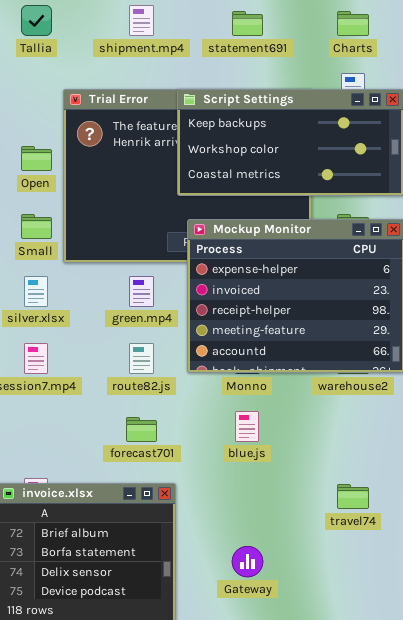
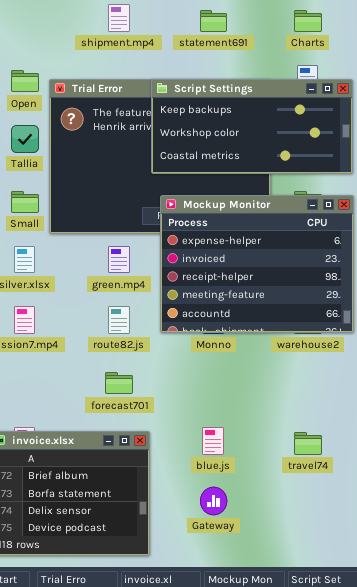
Tallia: [21,5,52,36] -> [11,125,39,153], moved
Open: [21,146,52,171] -> [11,70,39,92], moved
blue.js: [235,411,259,442] -> [202,427,224,455], moved

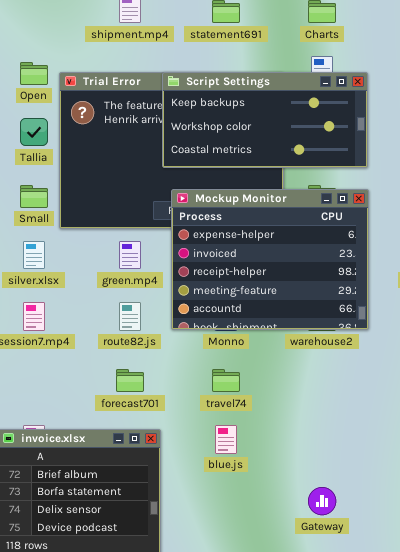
travel74: [294,432,322,455] -> [212,369,240,392], moved
Gateway: [200,487,227,515] -> [308,487,336,515], moved

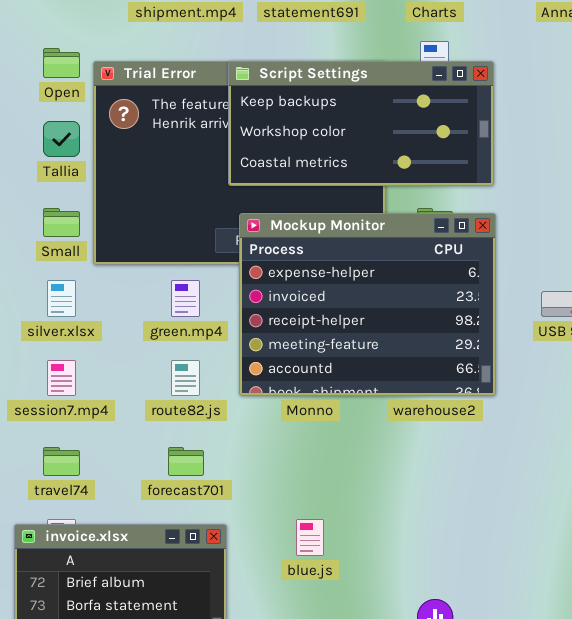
travel74: [212,369,240,392] -> [43,447,80,476], moved

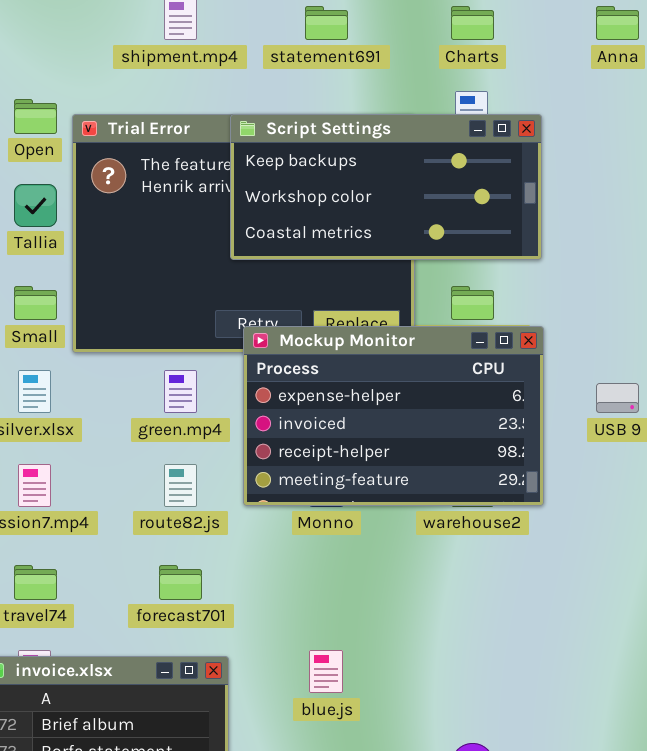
Mockup Monitor: [239,213,496,396] -> [243,326,544,506], resized

